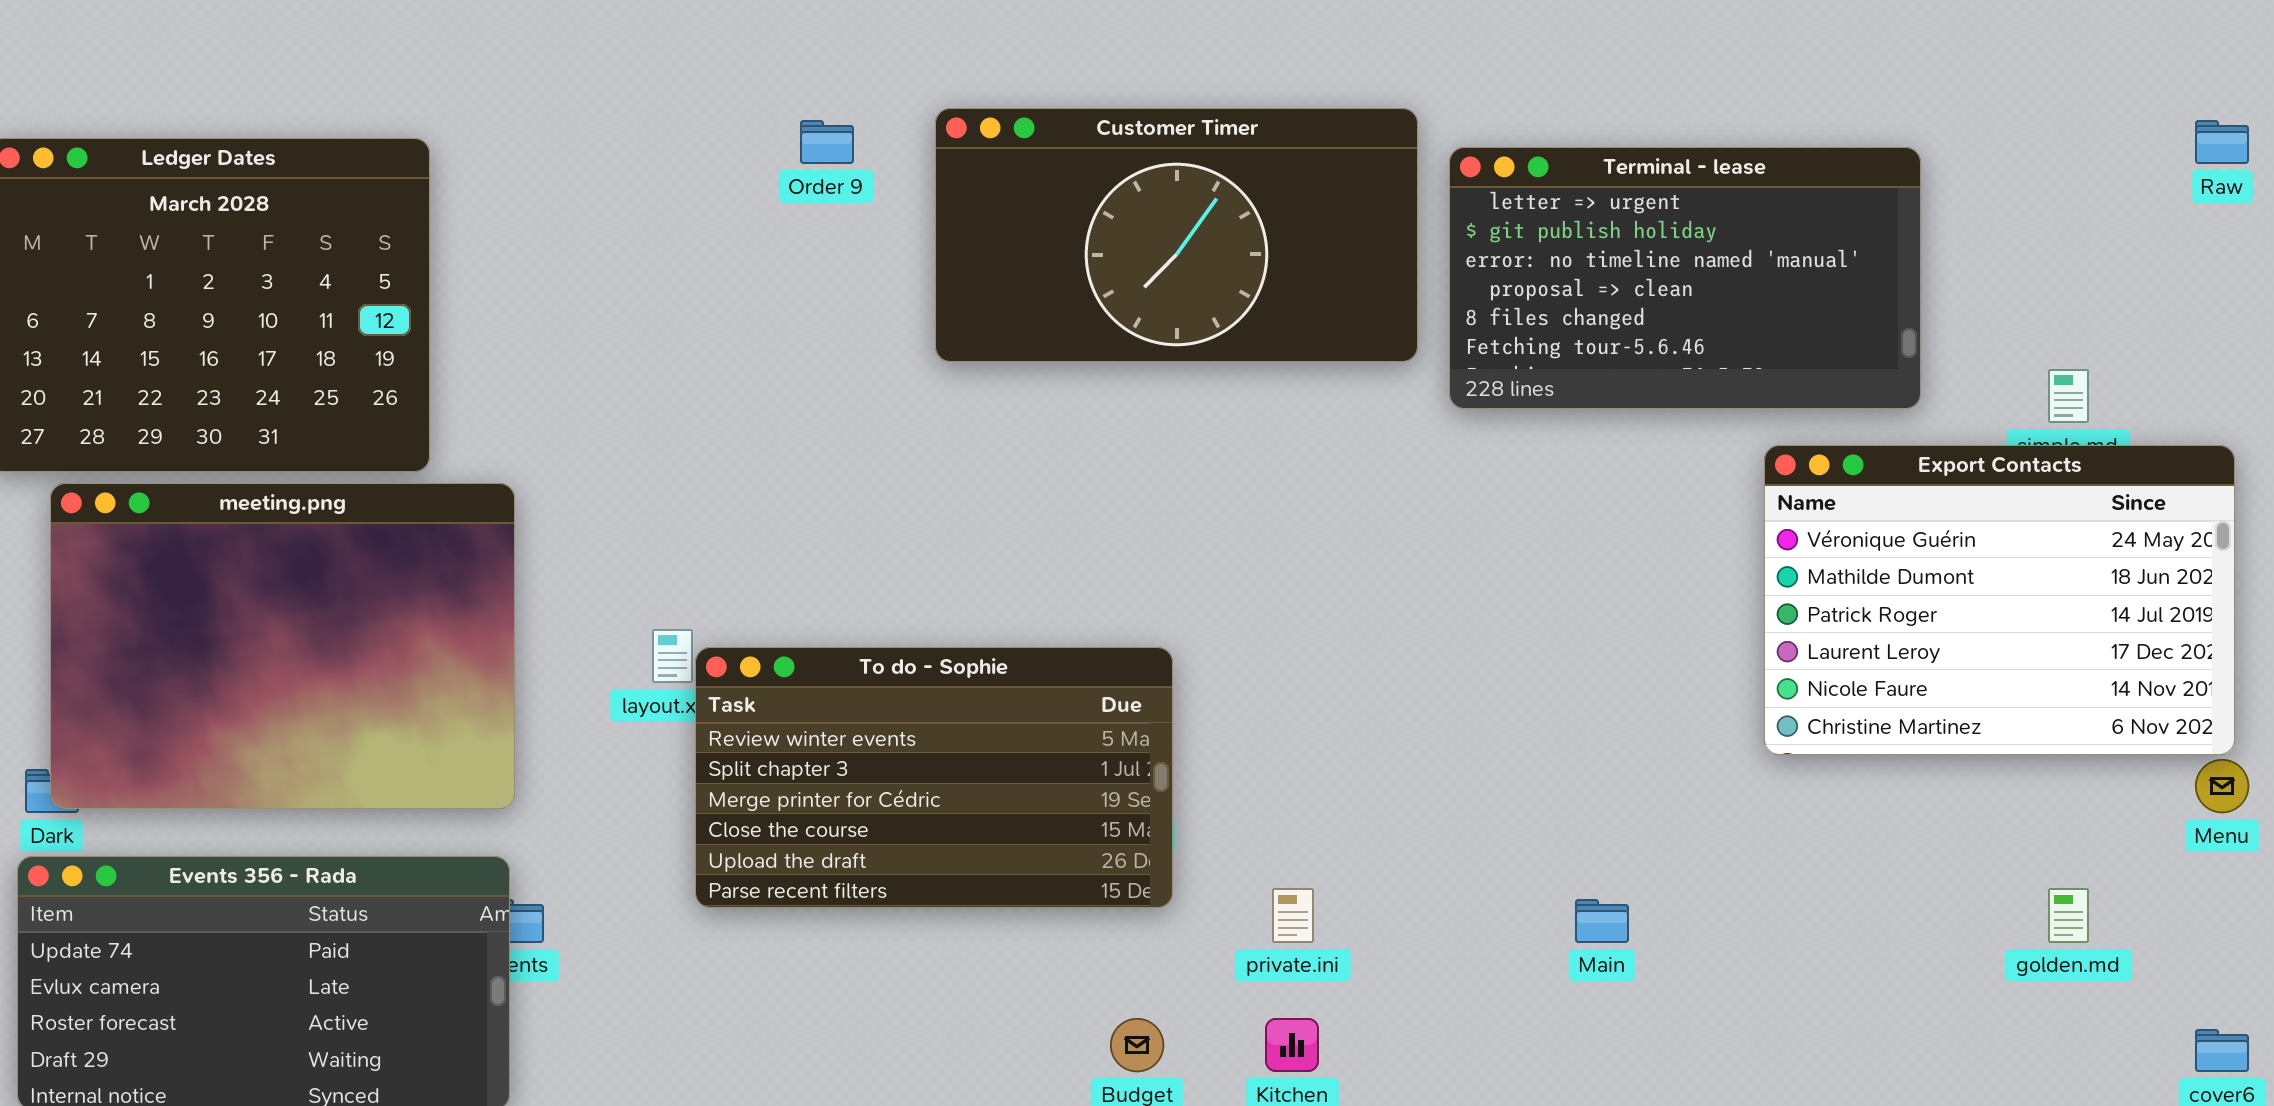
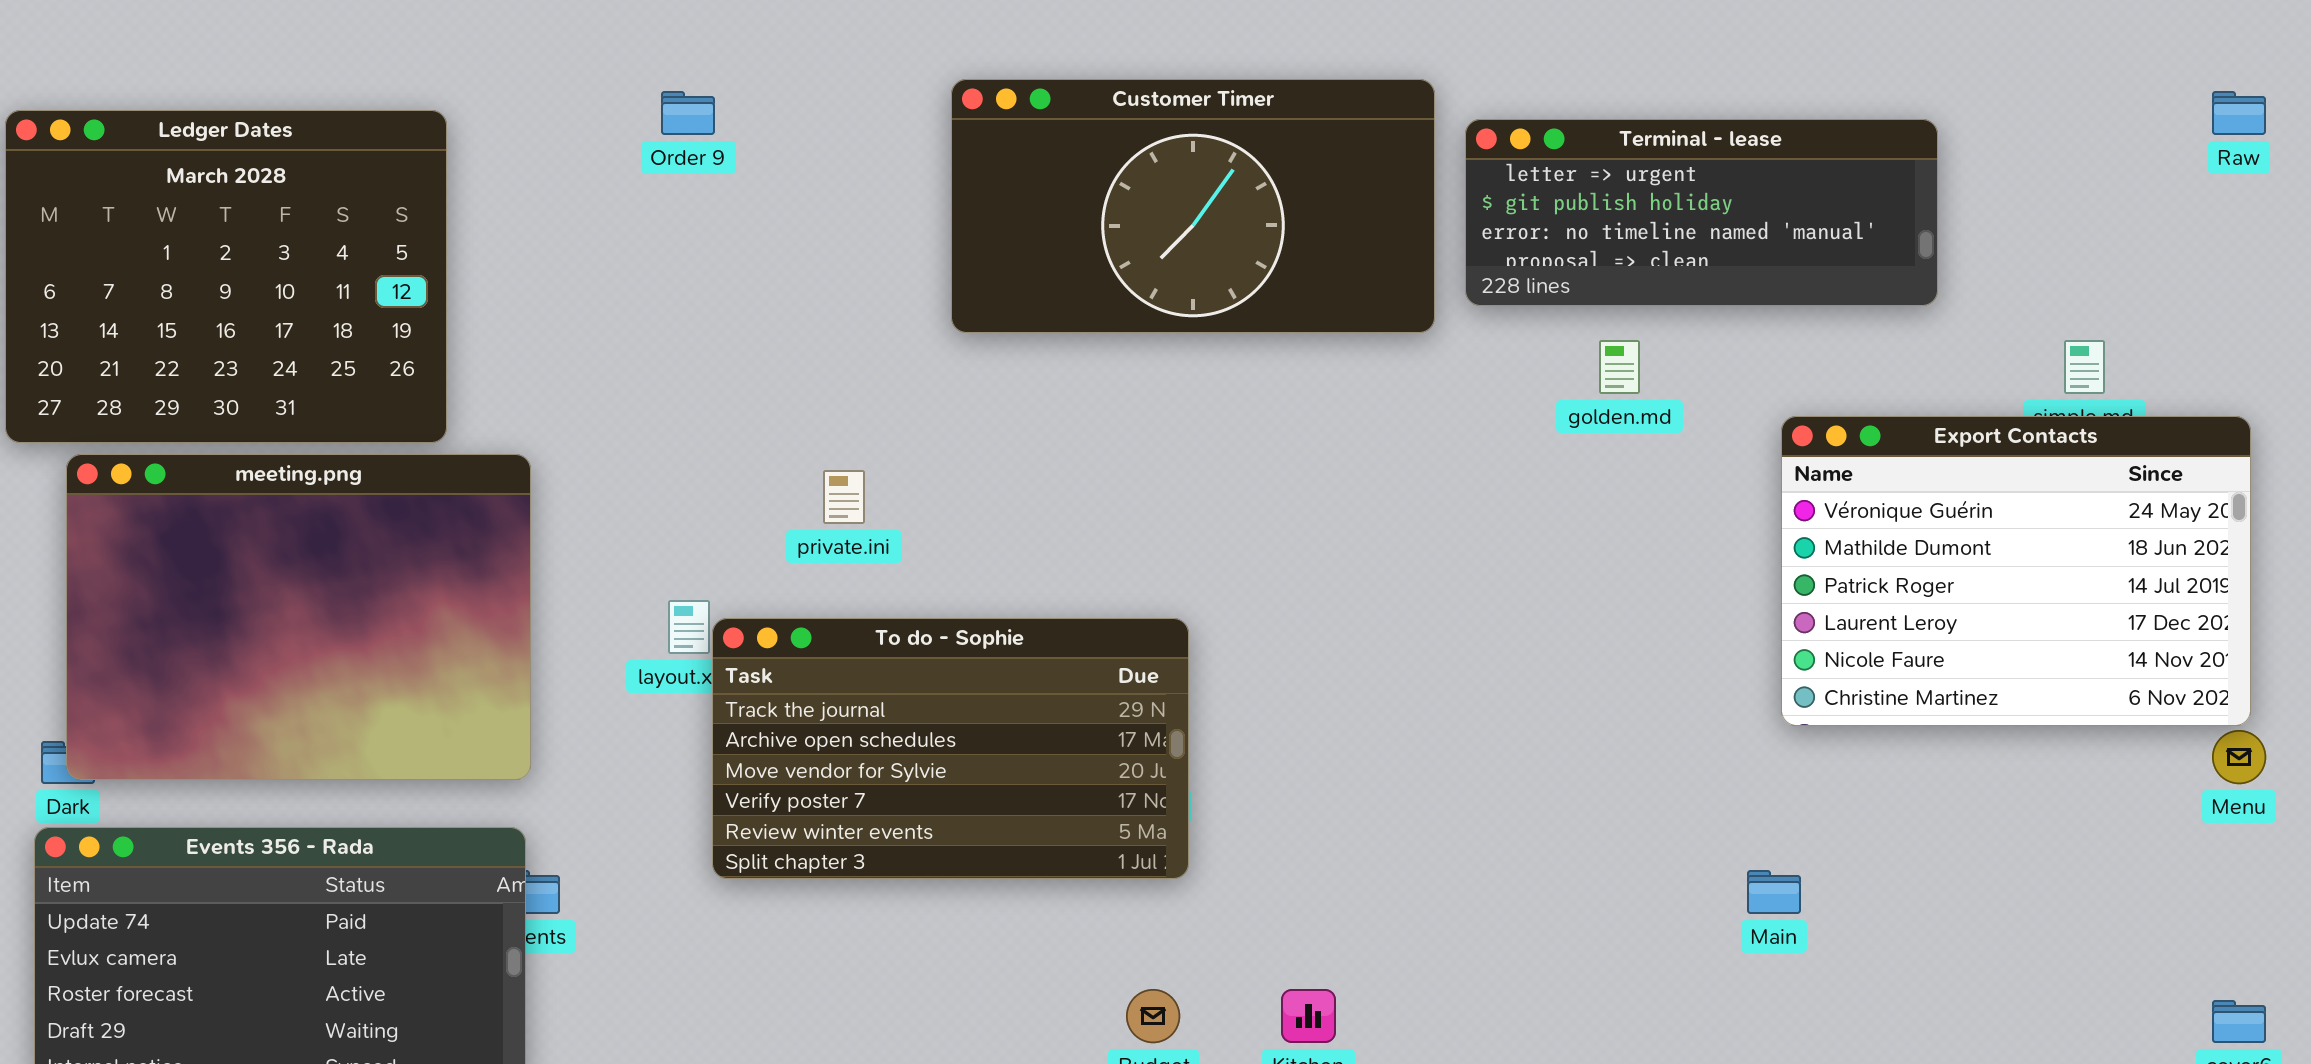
Order 9: [800,120,854,164] -> [661,91,715,135], moved
Terminal - lease: [1449,147,1921,409] -> [1465,119,1938,306], resized
To do - Sophie: [695,647,1173,908] -> [712,618,1189,879], scrolled up 4 rows
private.ini: [1272,888,1314,943] -> [823,470,865,524], moved
golden.md: [2048,888,2089,943] -> [1599,340,1640,394], moved
Main: [1575,899,1629,943] -> [1747,870,1801,914], moved

